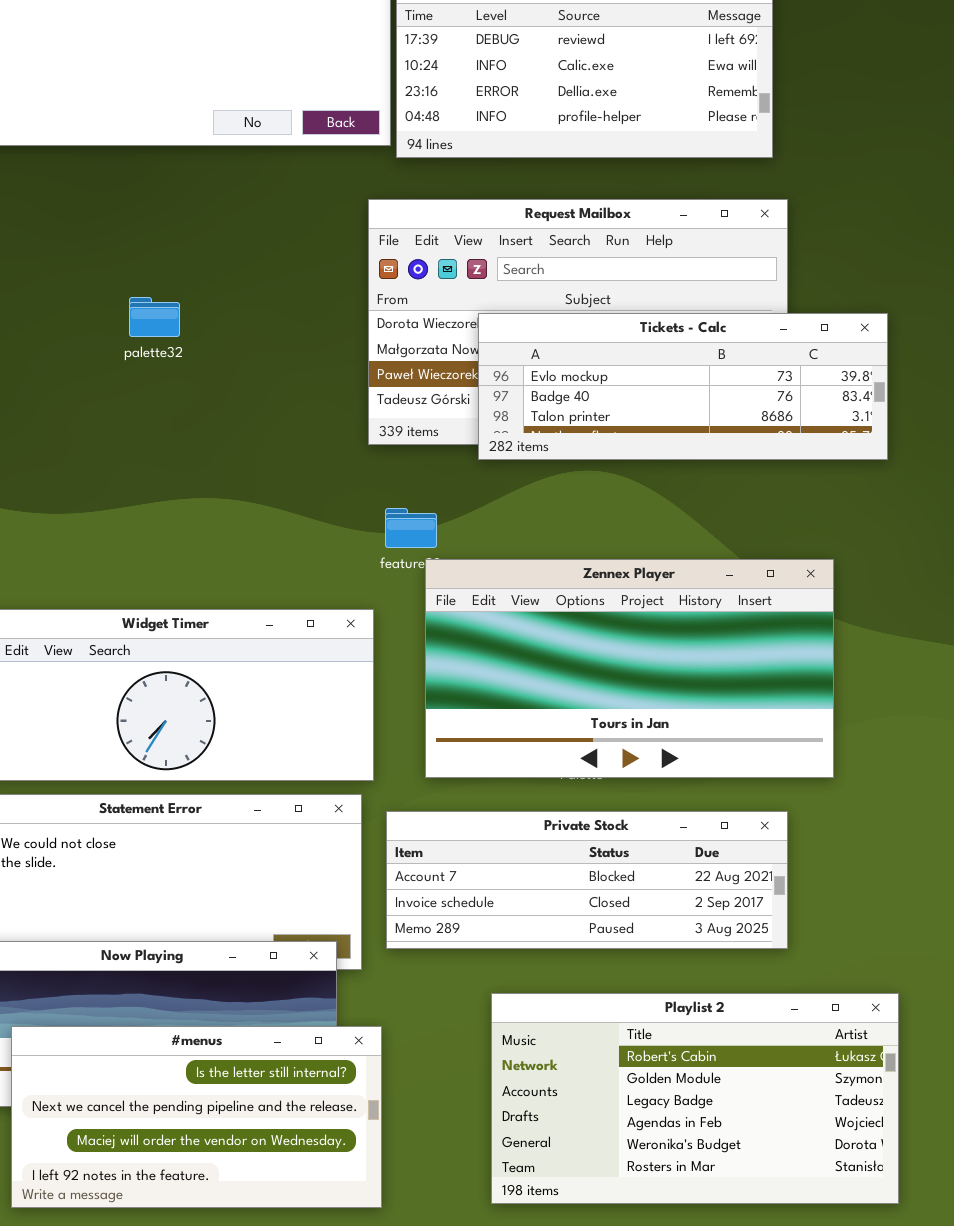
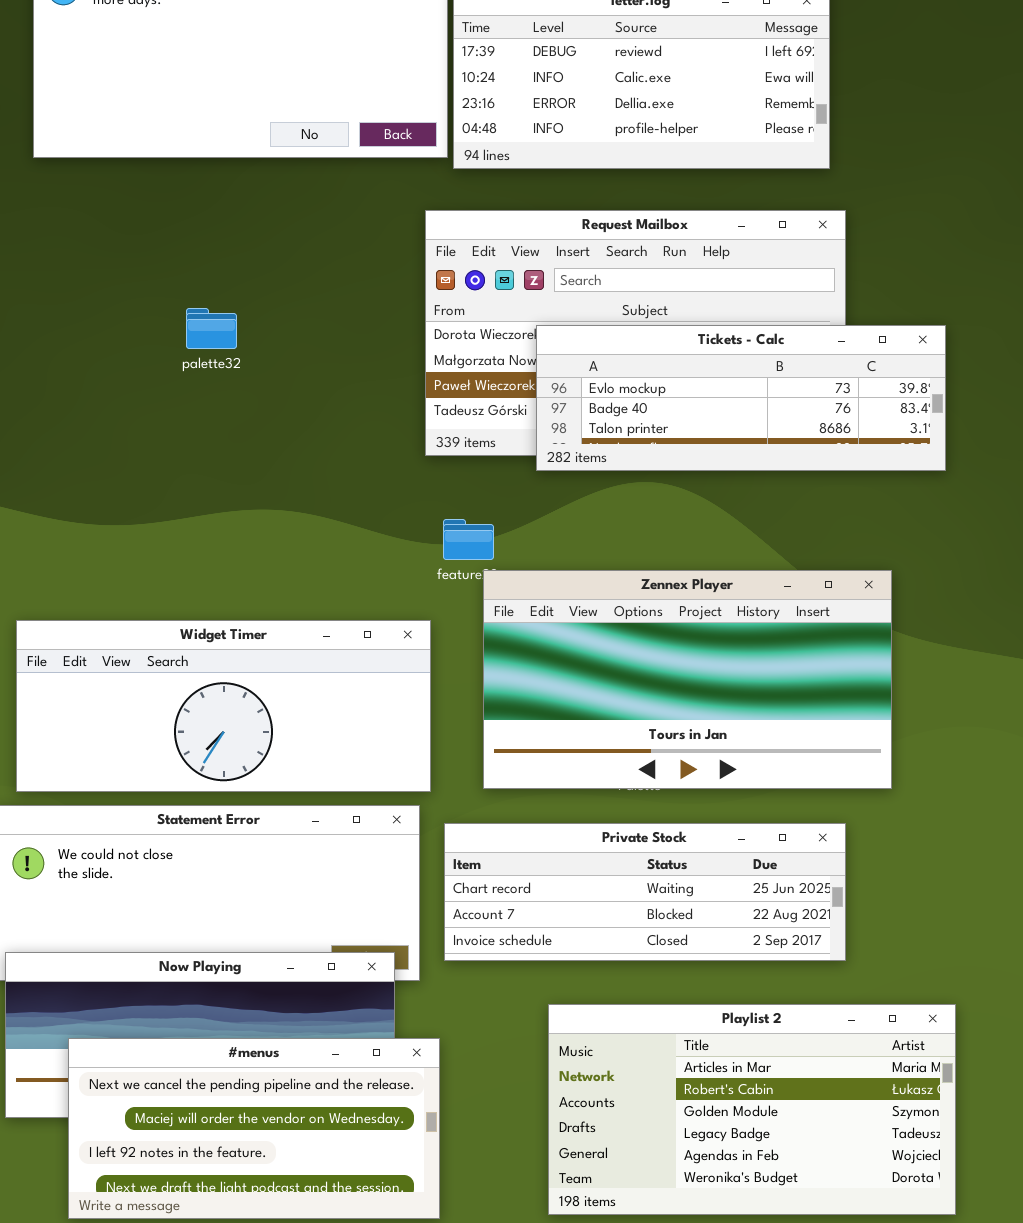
Private Stock: [386,811,788,949] -> [444,823,846,961], scrolled up 1 row
Playlist 2: [491,993,899,1204] -> [548,1004,956,1215], scrolled up 1 row
#menus: [11,1026,382,1208] -> [68,1038,440,1219], scrolled down 1 row

